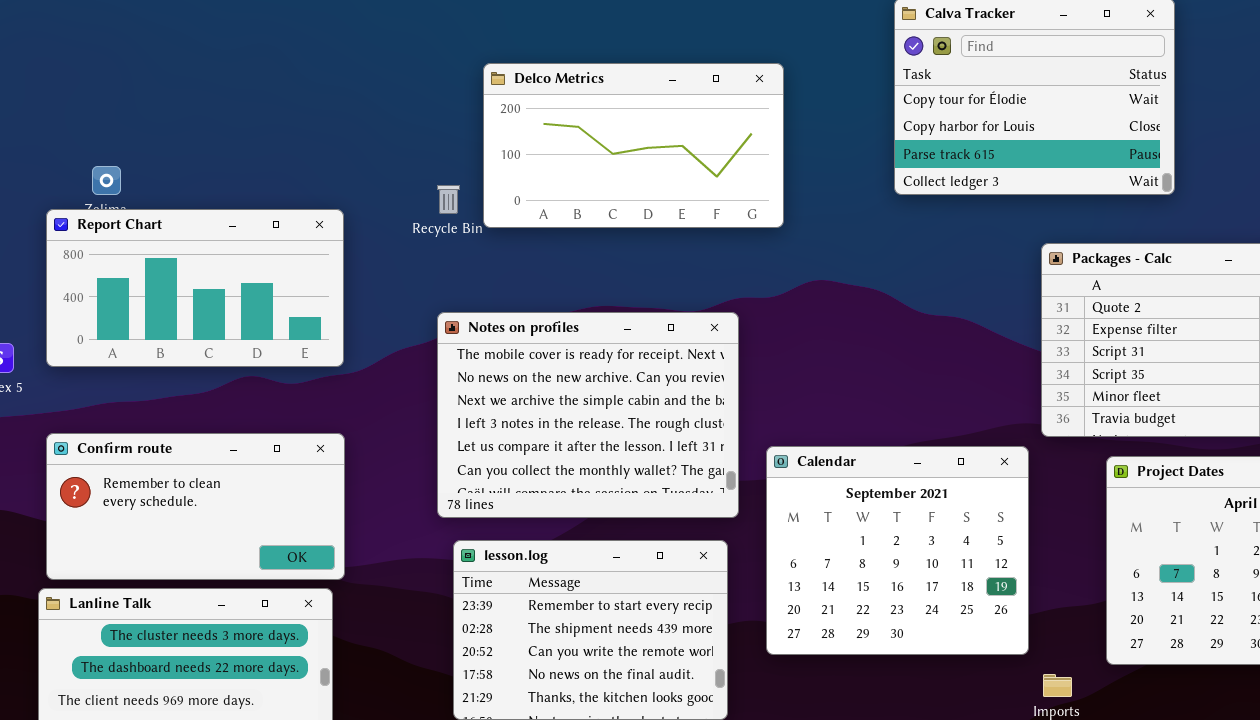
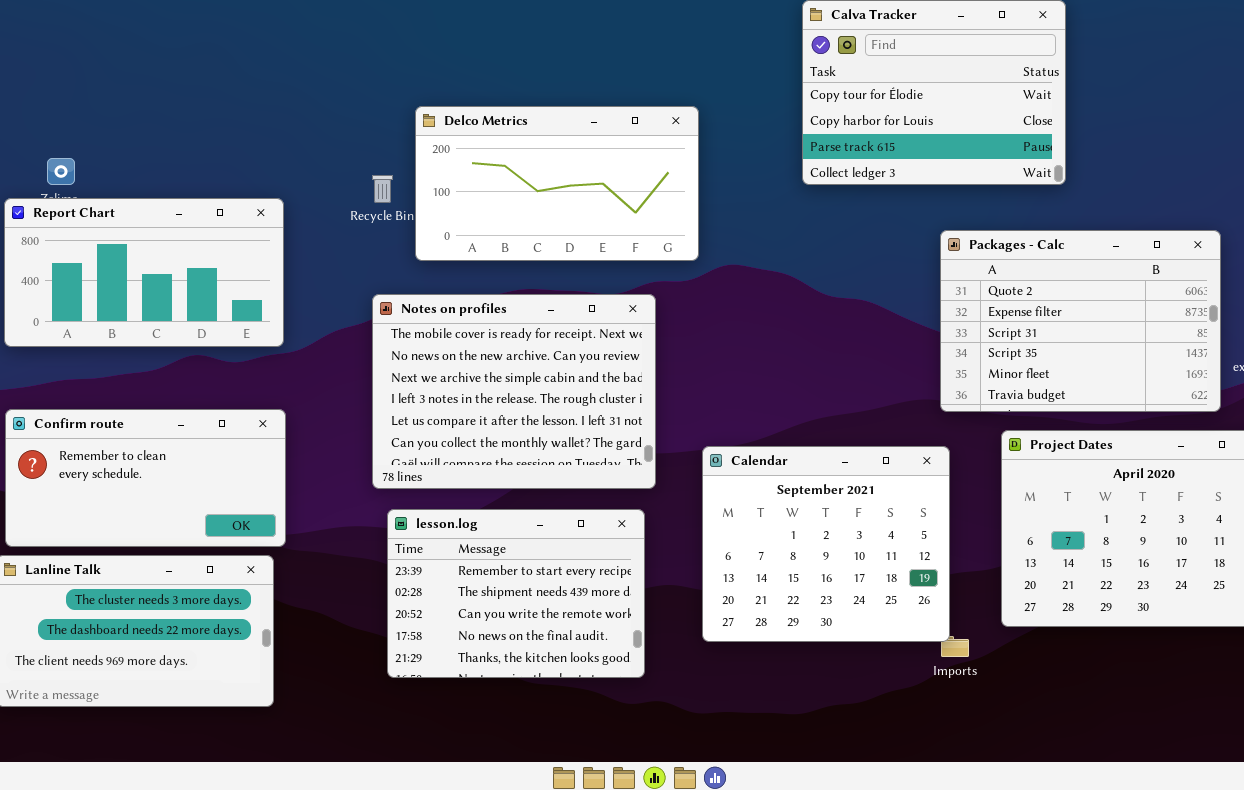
Delco Metrics: [483,63,784,228] -> [415,106,699,261], moved
Calendar: [766,446,1029,655] -> [702,446,950,642], moved

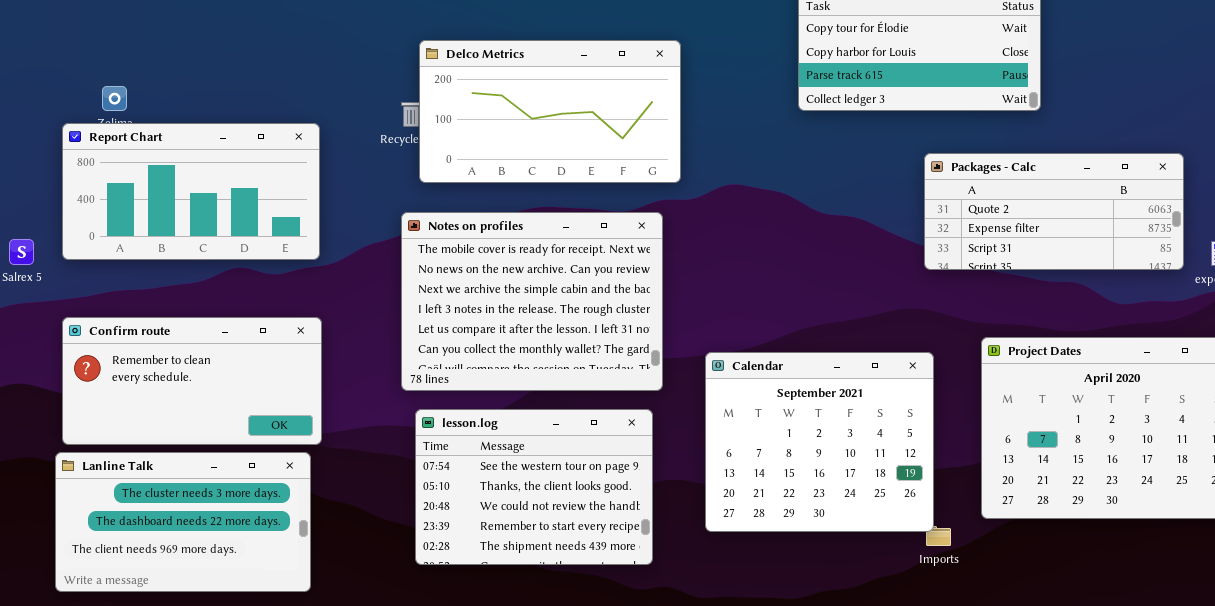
Delco Metrics: [415,106,699,261] -> [419,40,681,183], moved
Packages - Calc: [940,230,1221,412] -> [924,153,1184,270], resized
lesson.log: [387,509,645,678] -> [415,409,653,565], scrolled up 3 rows

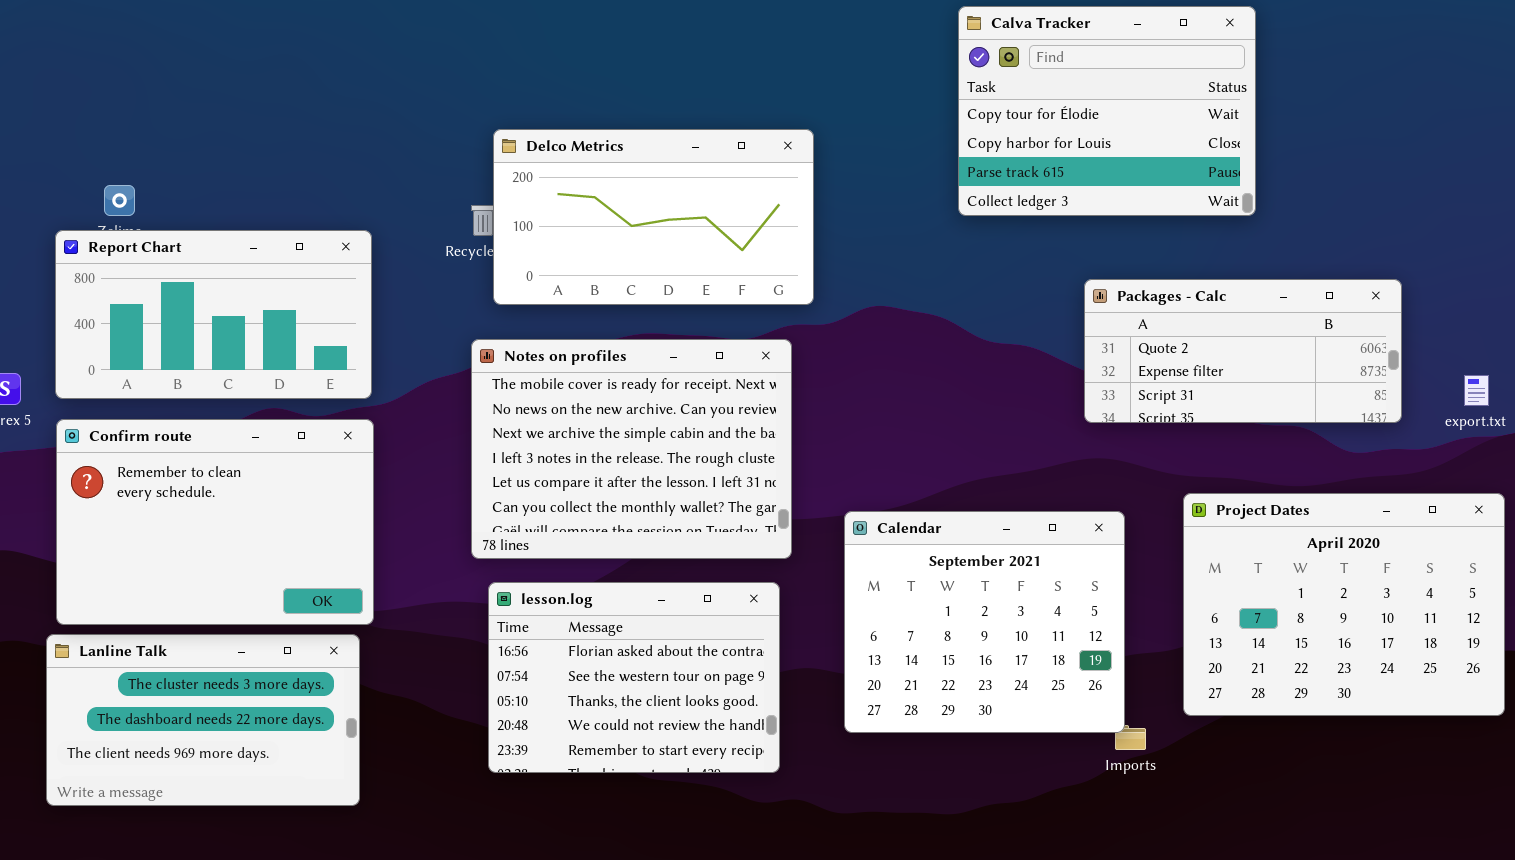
Packages - Calc: [924,153,1184,270] -> [1084,279,1402,423], moved
Confirm route: [62,317,322,445] -> [56,419,374,625], resized
lesson.log: [415,409,653,565] -> [488,582,780,773], scrolled up 1 row

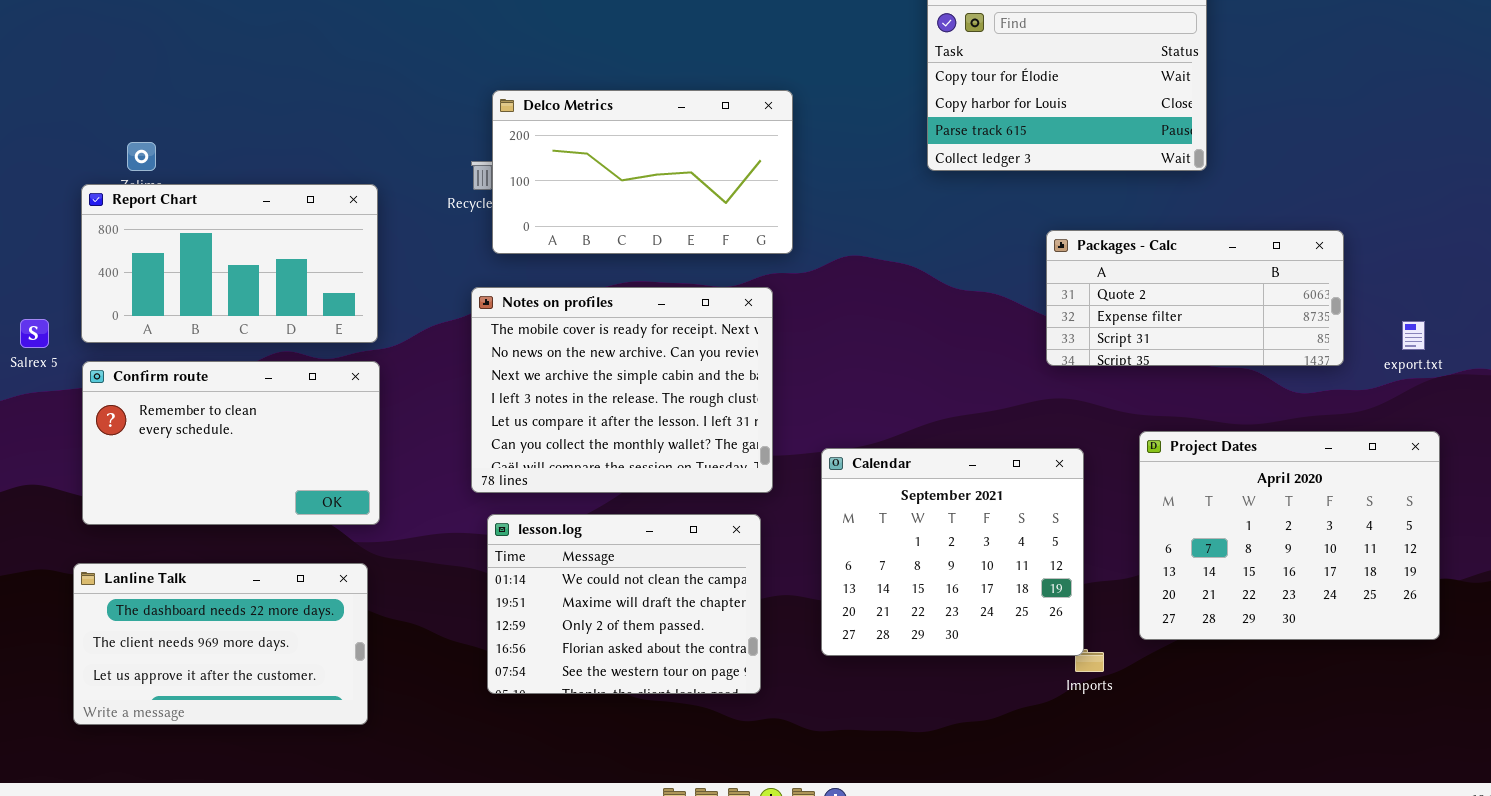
Confirm route: [56,419,374,625] -> [82,361,380,525], resized
lesson.log: [488,582,780,773] -> [487,514,761,694], scrolled up 3 rows
Lanline Talk: [46,634,360,806] -> [73,563,368,725], scrolled down 1 row

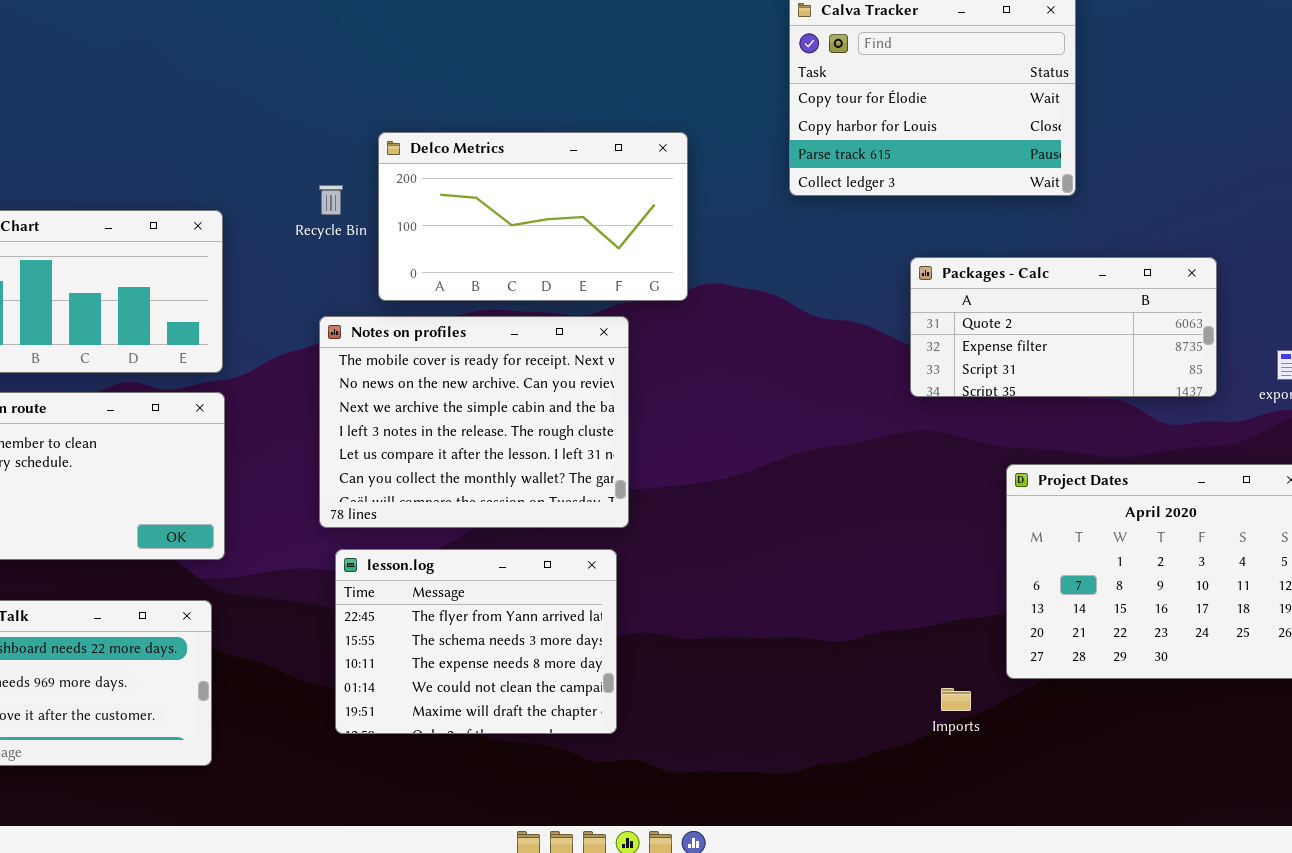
Delco Metrics: [492,90,793,254] -> [378,132,688,301], moved
Calendar: [821,448,1084,656] -> none, closed
lesson.log: [487,514,761,694] -> [335,549,617,734], scrolled up 3 rows

